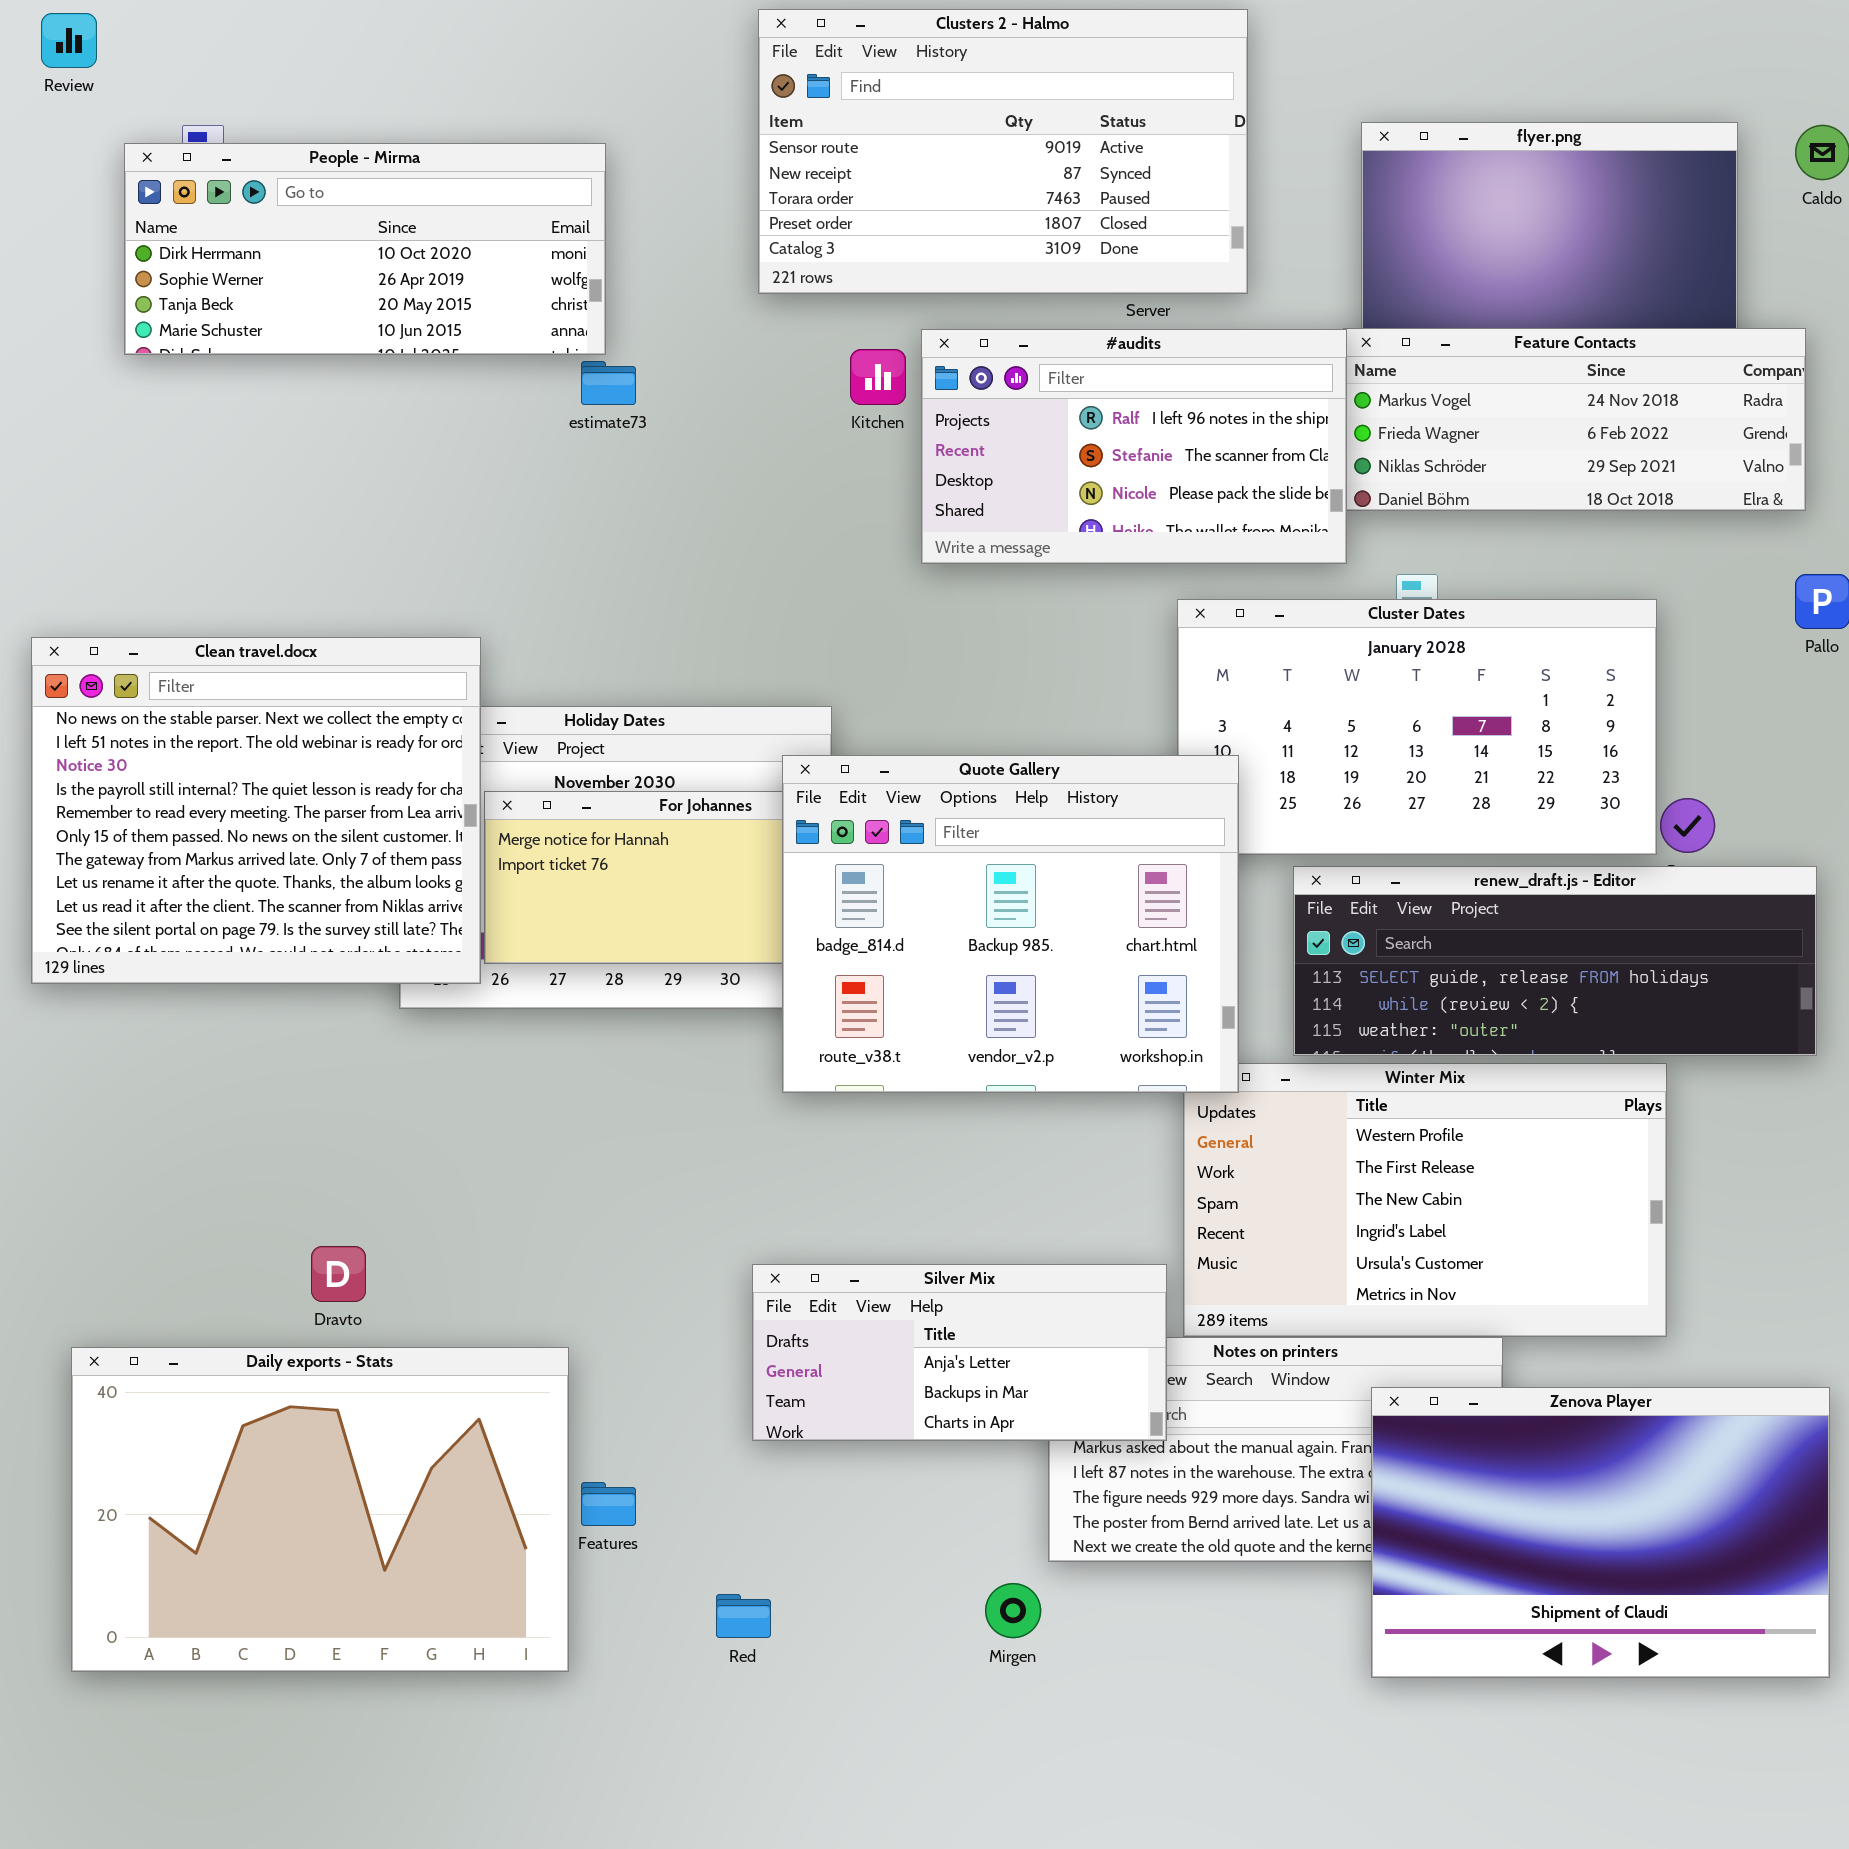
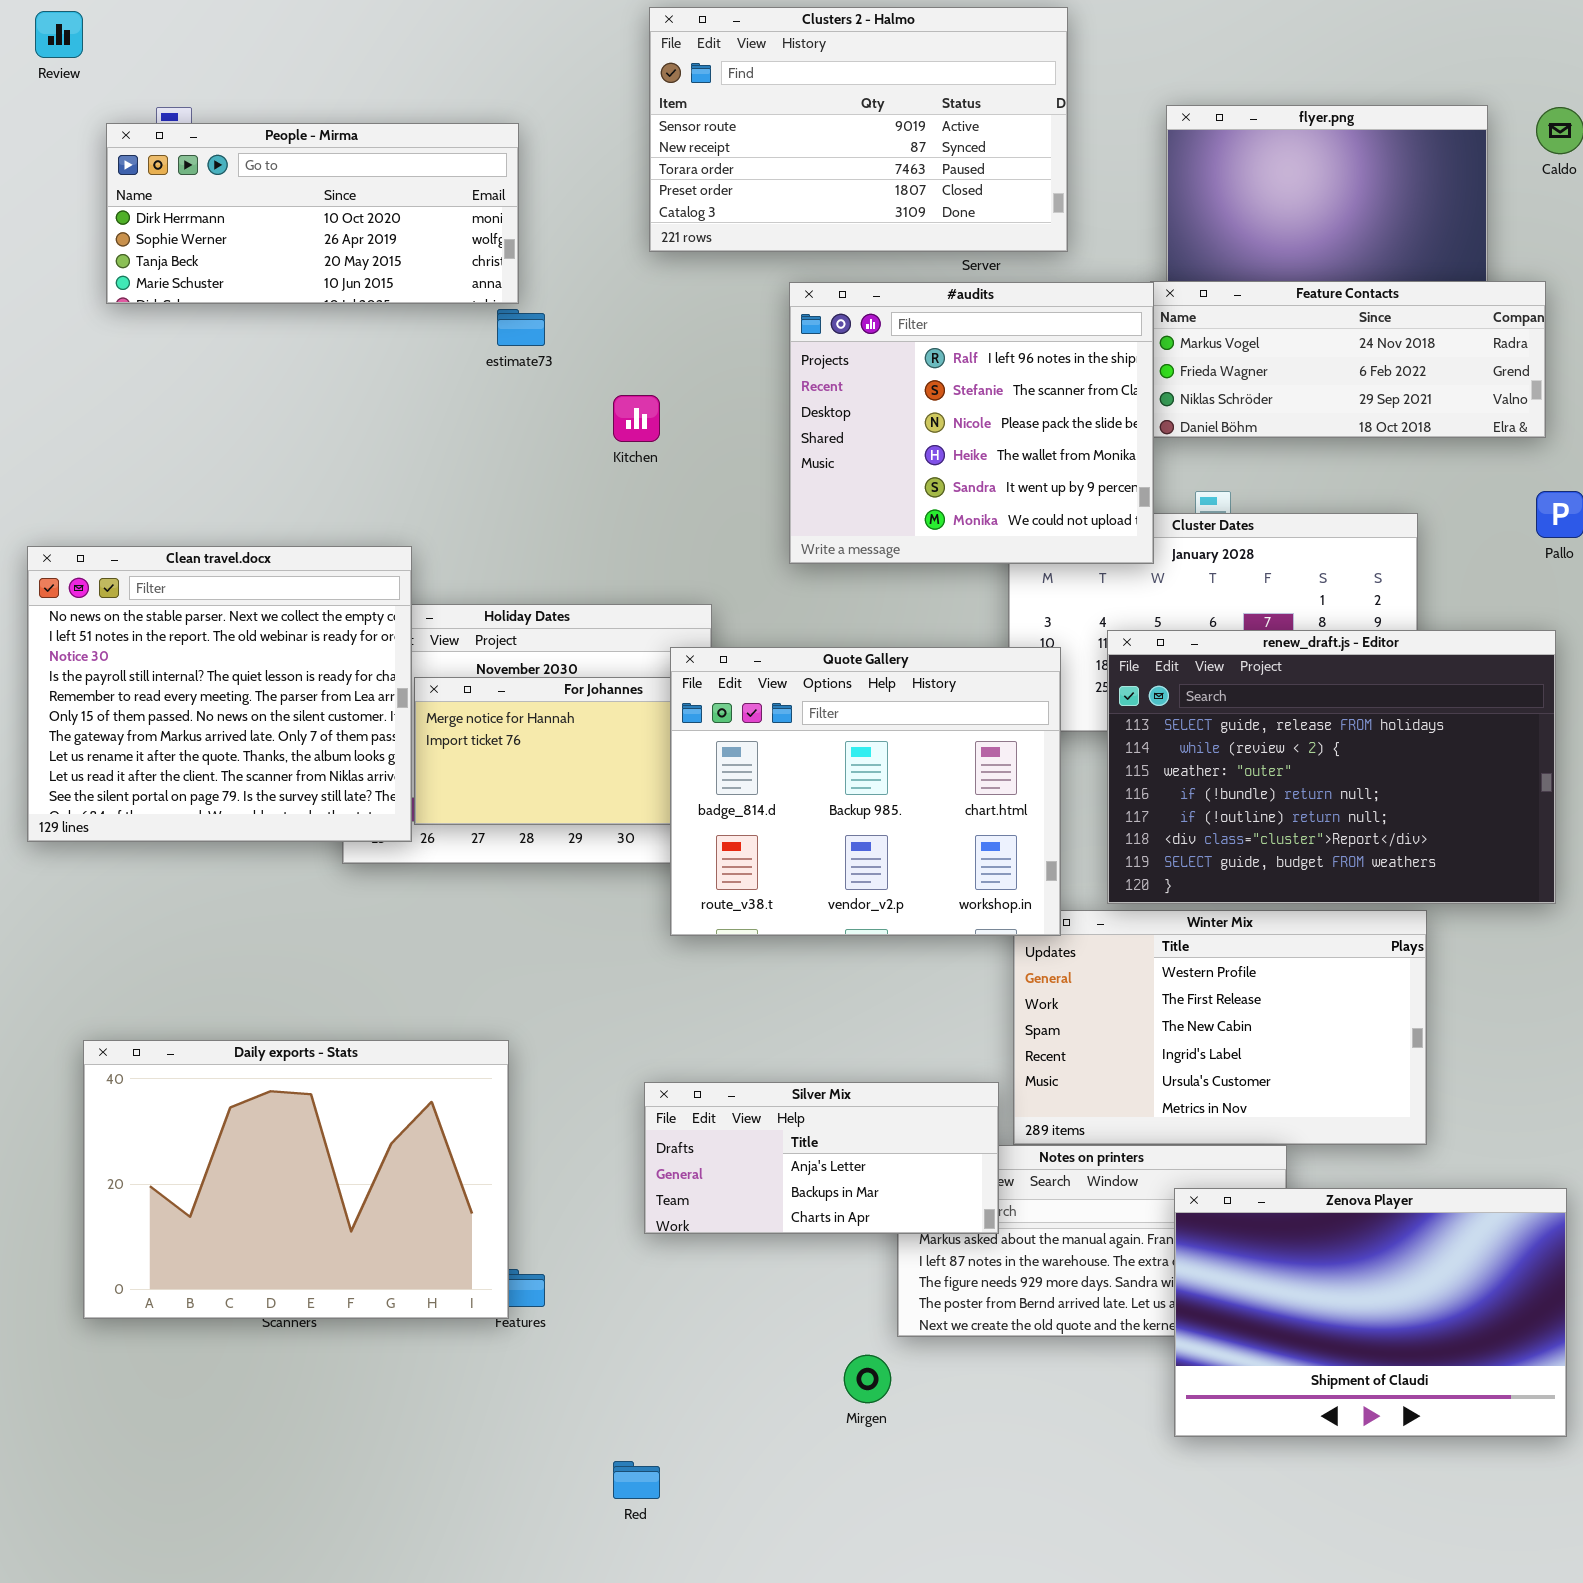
#audits: [921,329,1347,564] -> [789,282,1154,564], resized
Kitchen: [850,349,906,405] -> [613,395,660,442], moved
renew_draft.js - Editor: [1293,866,1817,1056] -> [1107,630,1556,904], resized
Daily exports - Stats: [71,1347,569,1672] -> [83,1040,509,1319], moved
Red: [716,1594,771,1638] -> [613,1461,660,1499], moved

